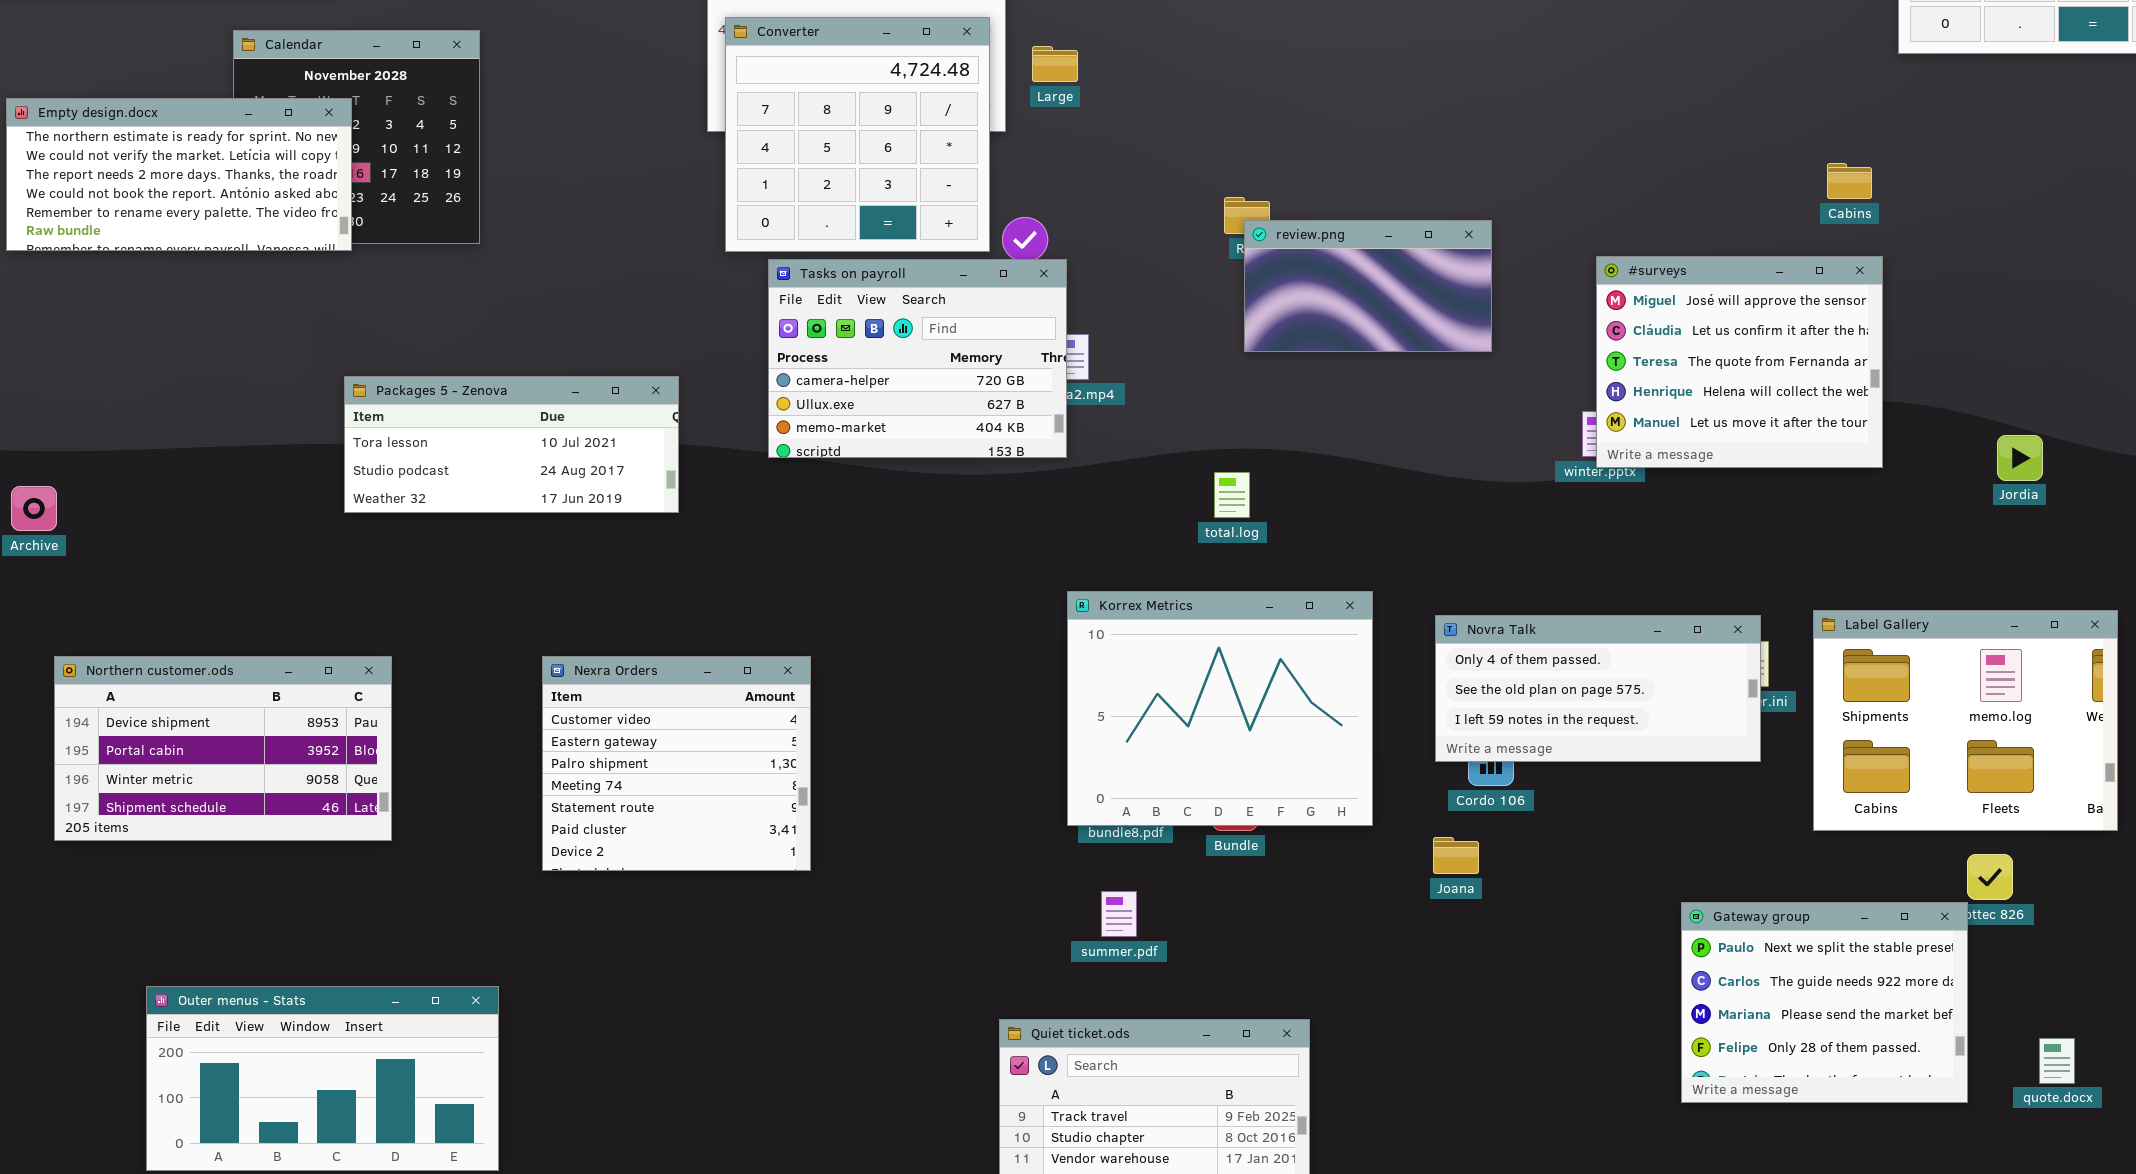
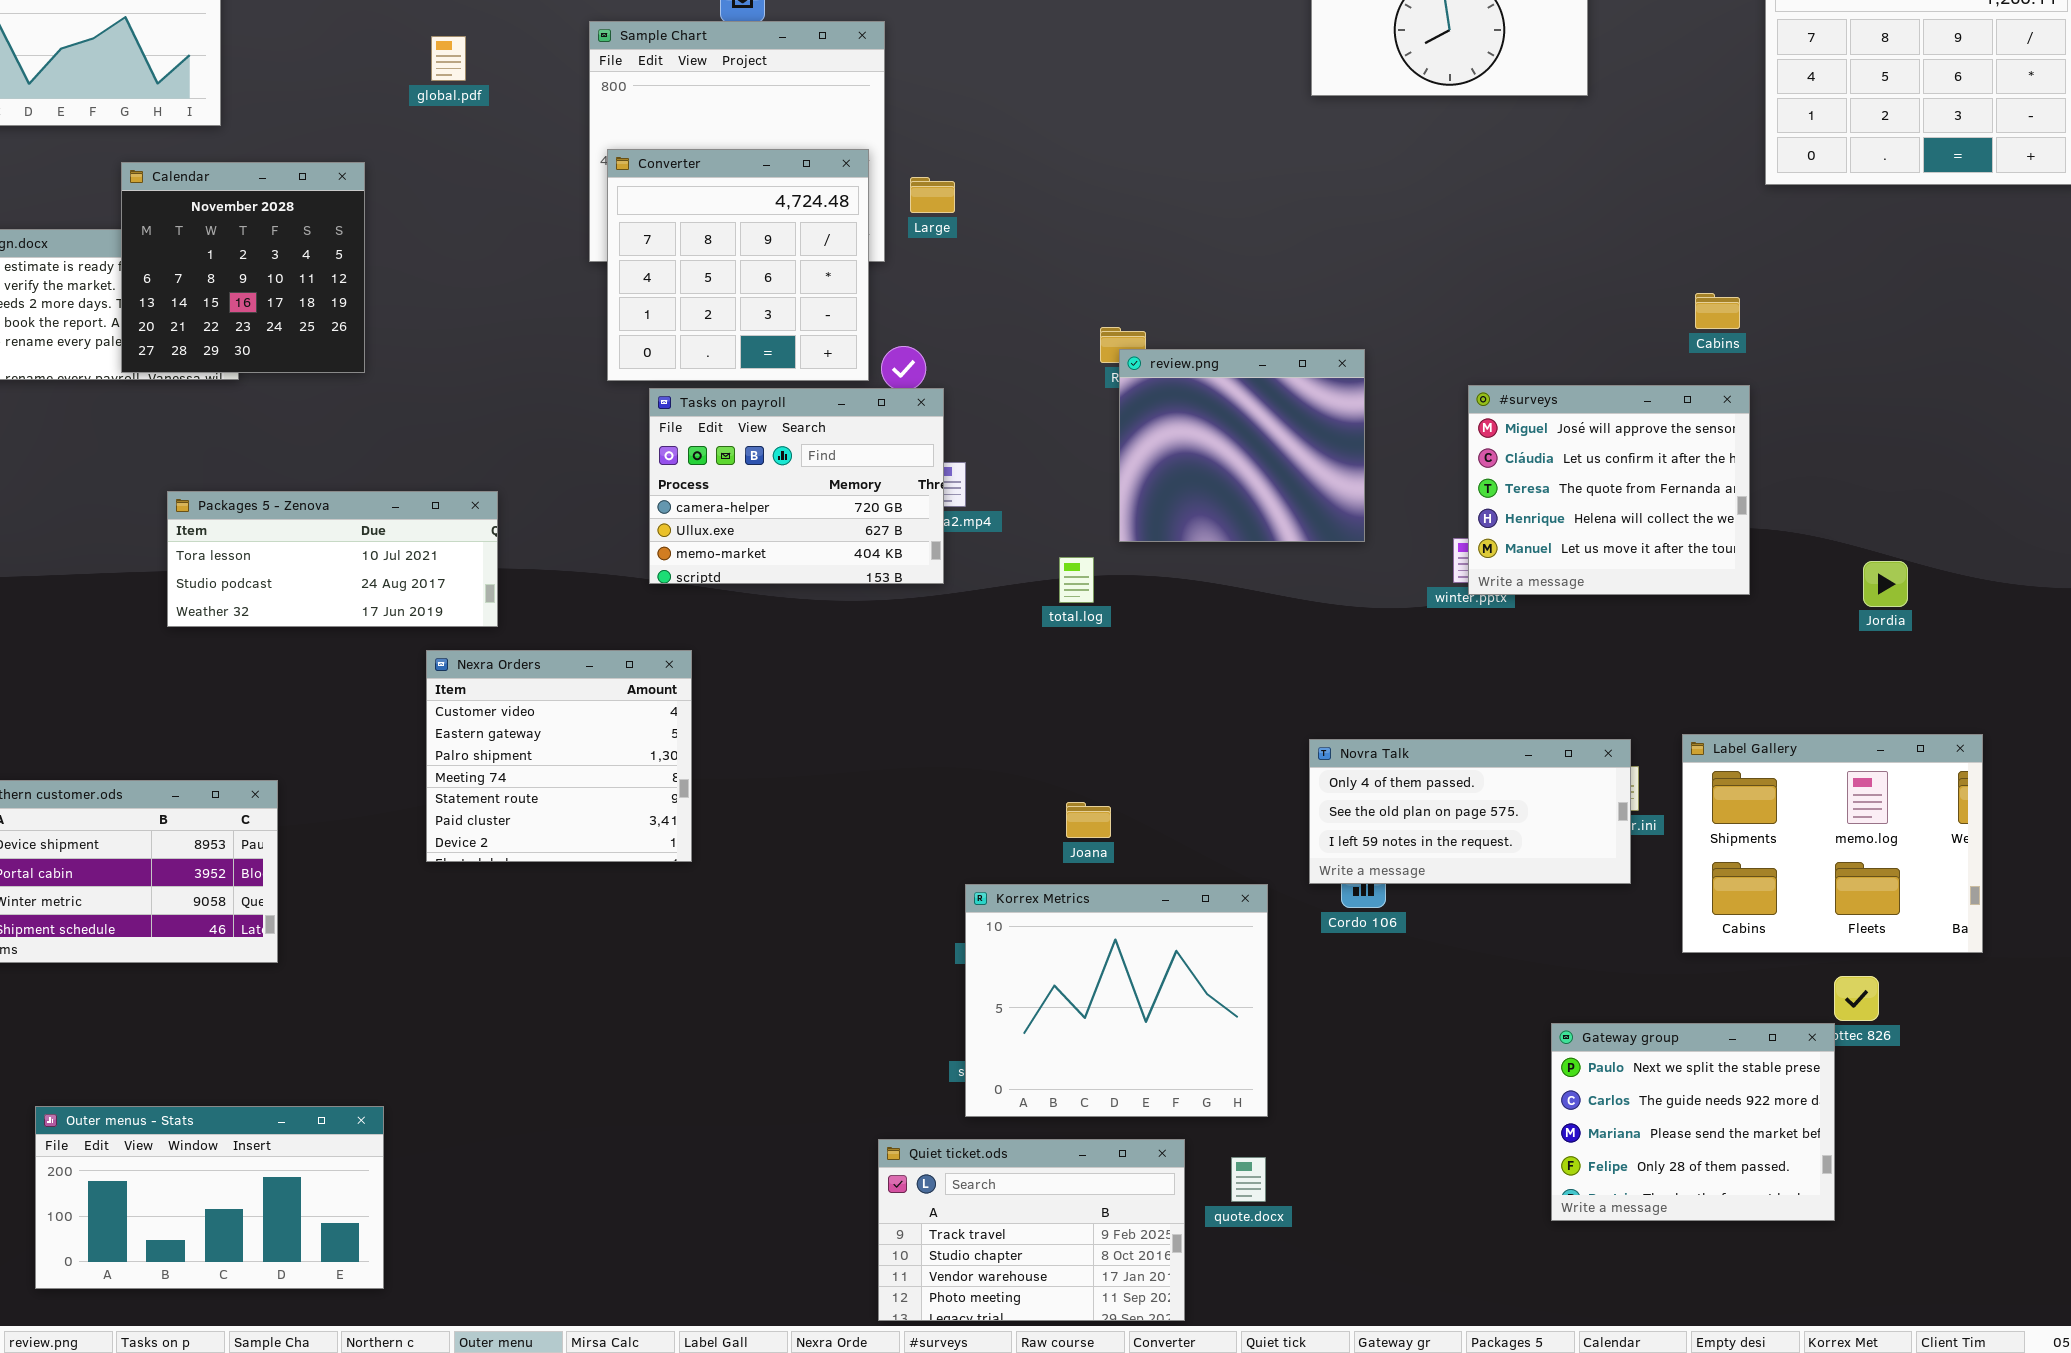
Calendar: [233,30,480,244] -> [121,162,365,373], raised
review.png: [1244,220,1492,352] -> [1119,349,1365,542], resized
Packages 5 - Zenova: [344,376,679,513] -> [167,491,498,627], moved
total.log: [1214,472,1250,518] -> [1059,557,1094,603], moved
Korrex Metrics: [1067,591,1373,826] -> [965,884,1268,1117], moved
Nexra Orders: [542,656,811,871] -> [426,650,692,862], moved
Joana: [1433,837,1479,874] -> [1066,802,1111,838], moved
quote.docx: [2039,1038,2075,1084] -> [1231,1157,1266,1202], moved

